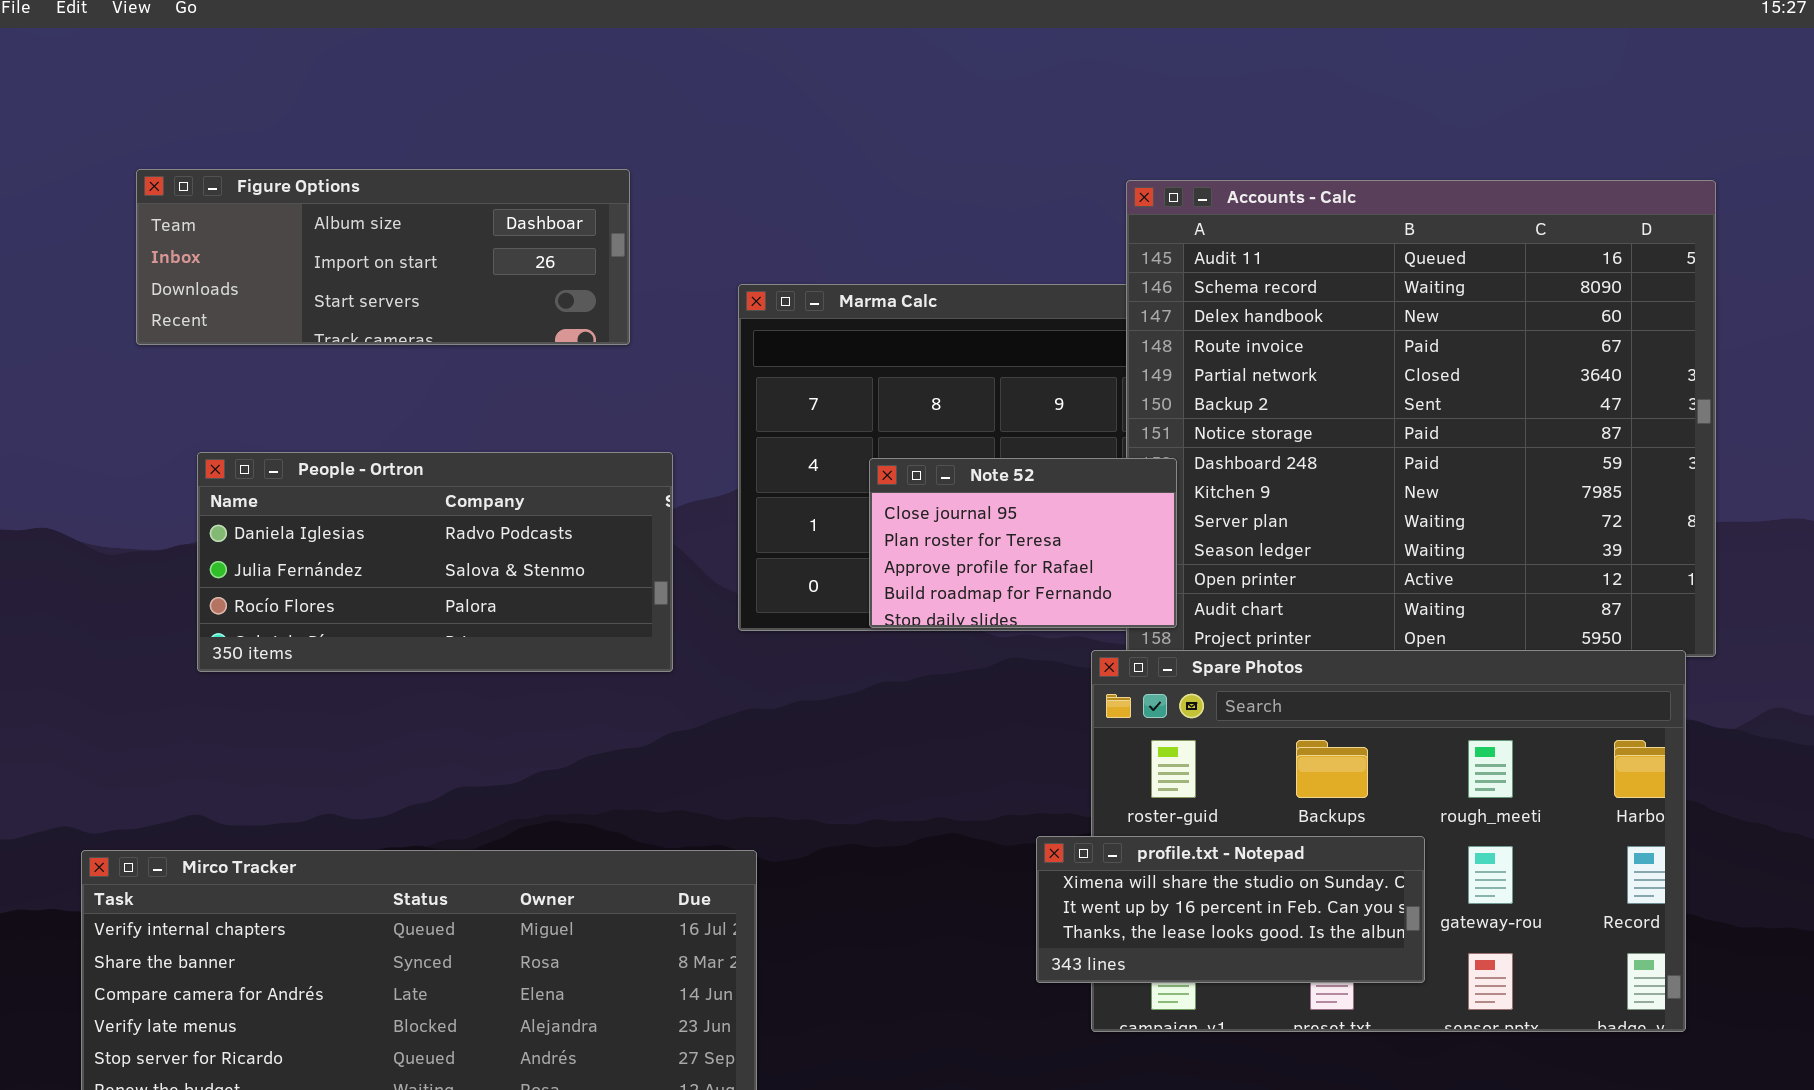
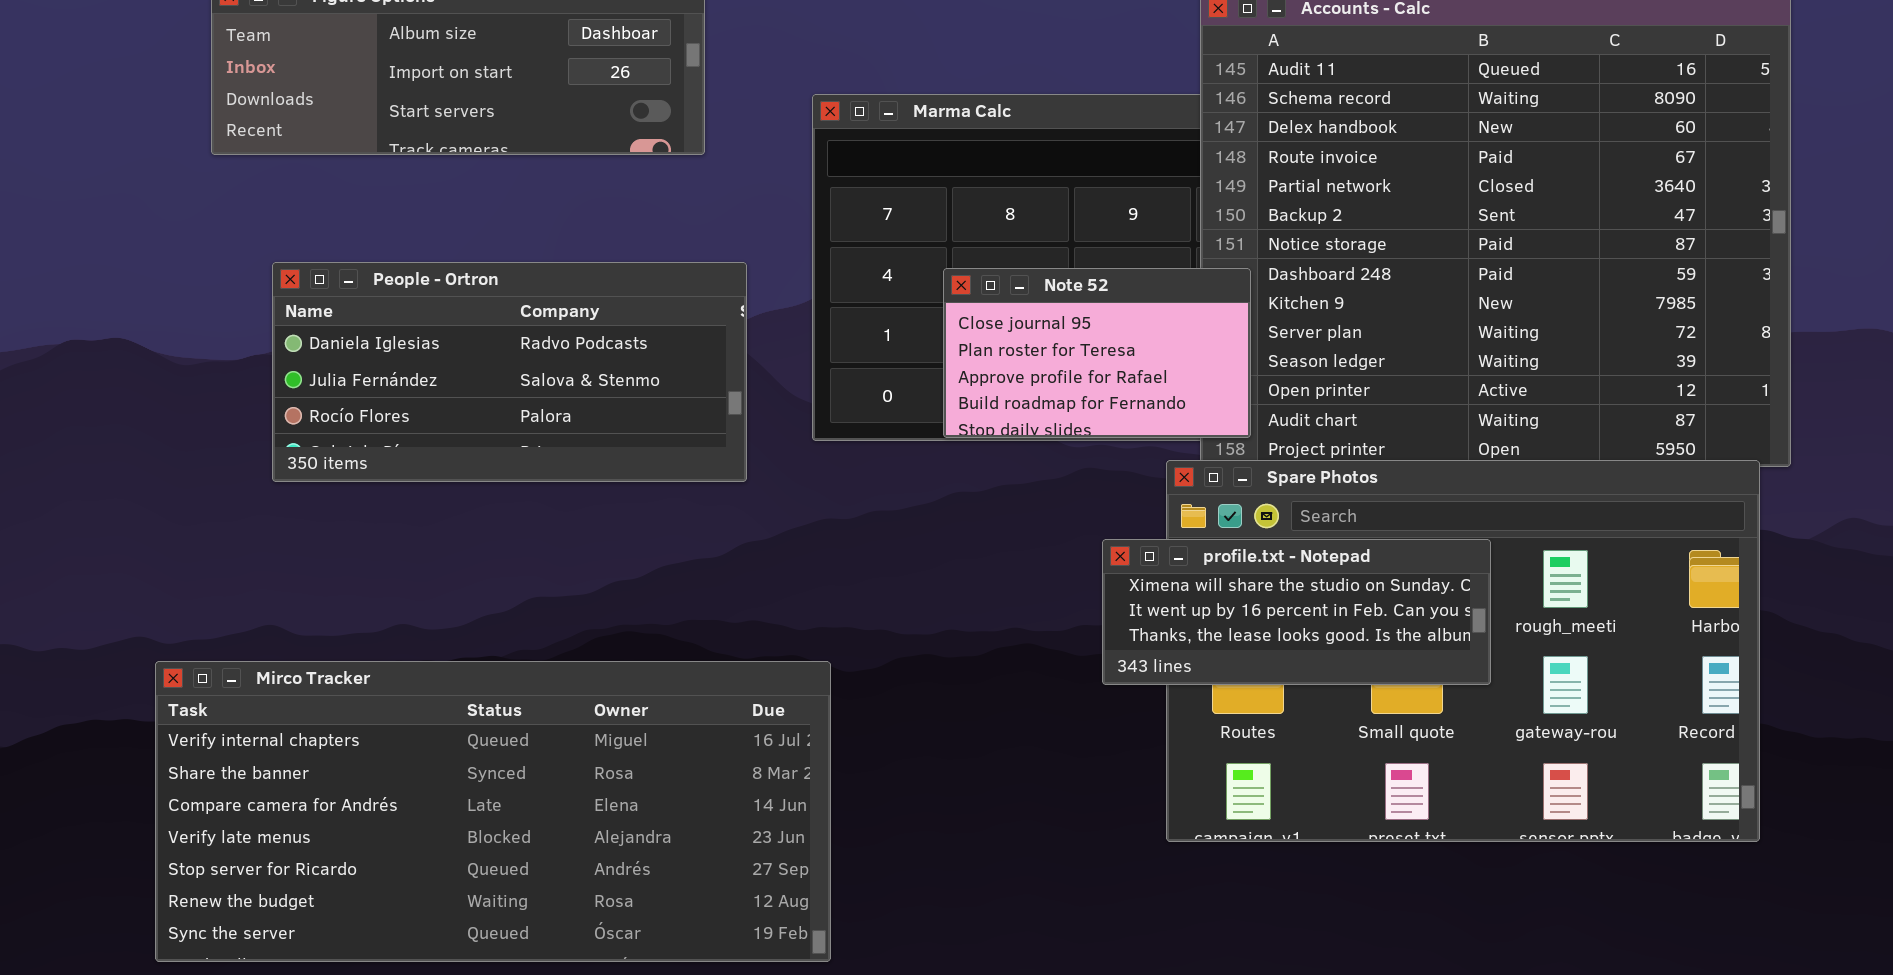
profile.txt - Notepad: [1036,836,1425,983] -> [1102,539,1491,685], moved

